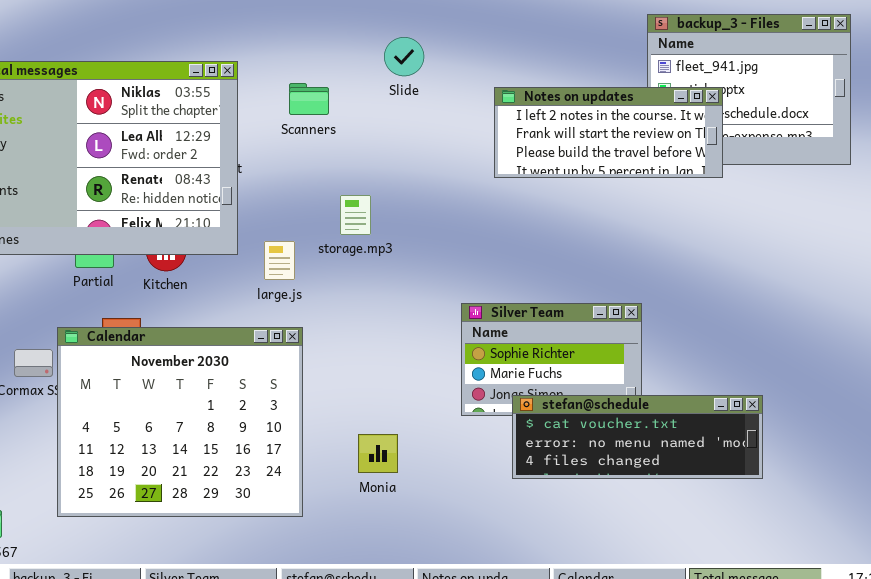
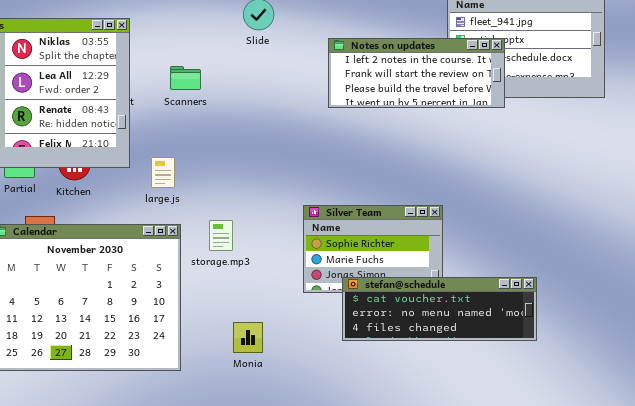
Scanners: [289,83,329,115] -> [170,66,201,90], moved
storage.mp3: [340,195,371,235] -> [209,220,233,251], moved
Monia: [358,434,398,473] -> [233,322,263,353], moved

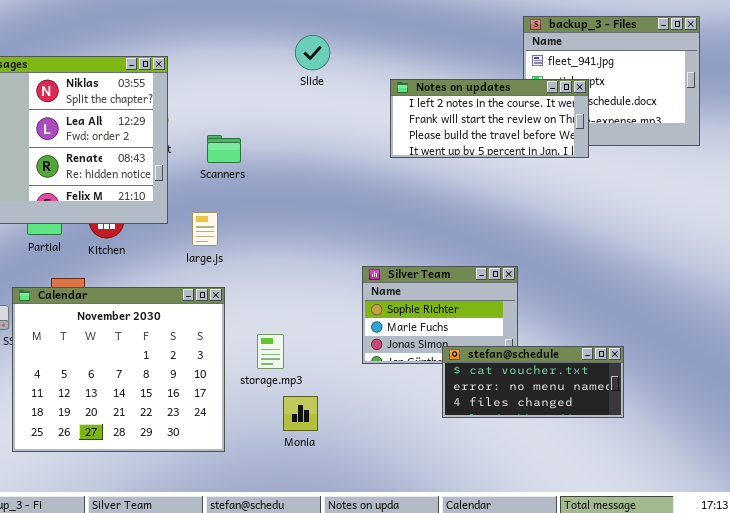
Scanners: [170,66,201,90] -> [207,135,241,163], moved
storage.mp3: [209,220,233,251] -> [257,334,284,369], moved
stefan@schedule: [342,277,537,341] -> [442,346,624,418], resized

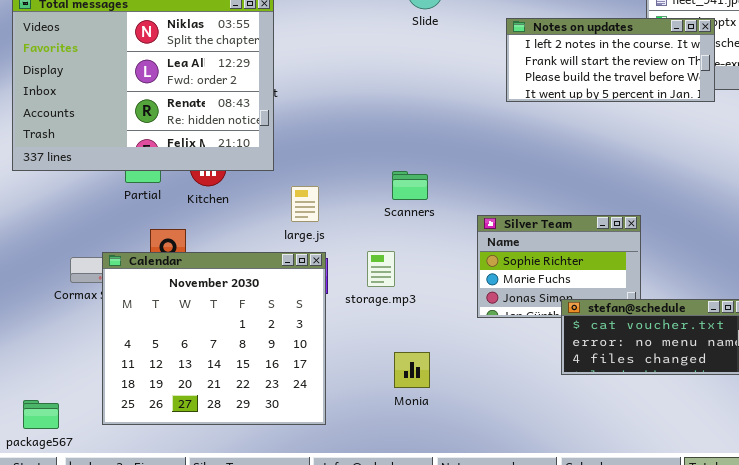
Scanners: [207,135,241,163] -> [392,171,428,200], moved
large.js: [192,212,218,246] -> [291,186,319,222], moved
Calendar: [12,287,225,452] -> [102,252,326,425], moved
storage.mp3: [257,334,284,369] -> [367,251,395,287], moved

